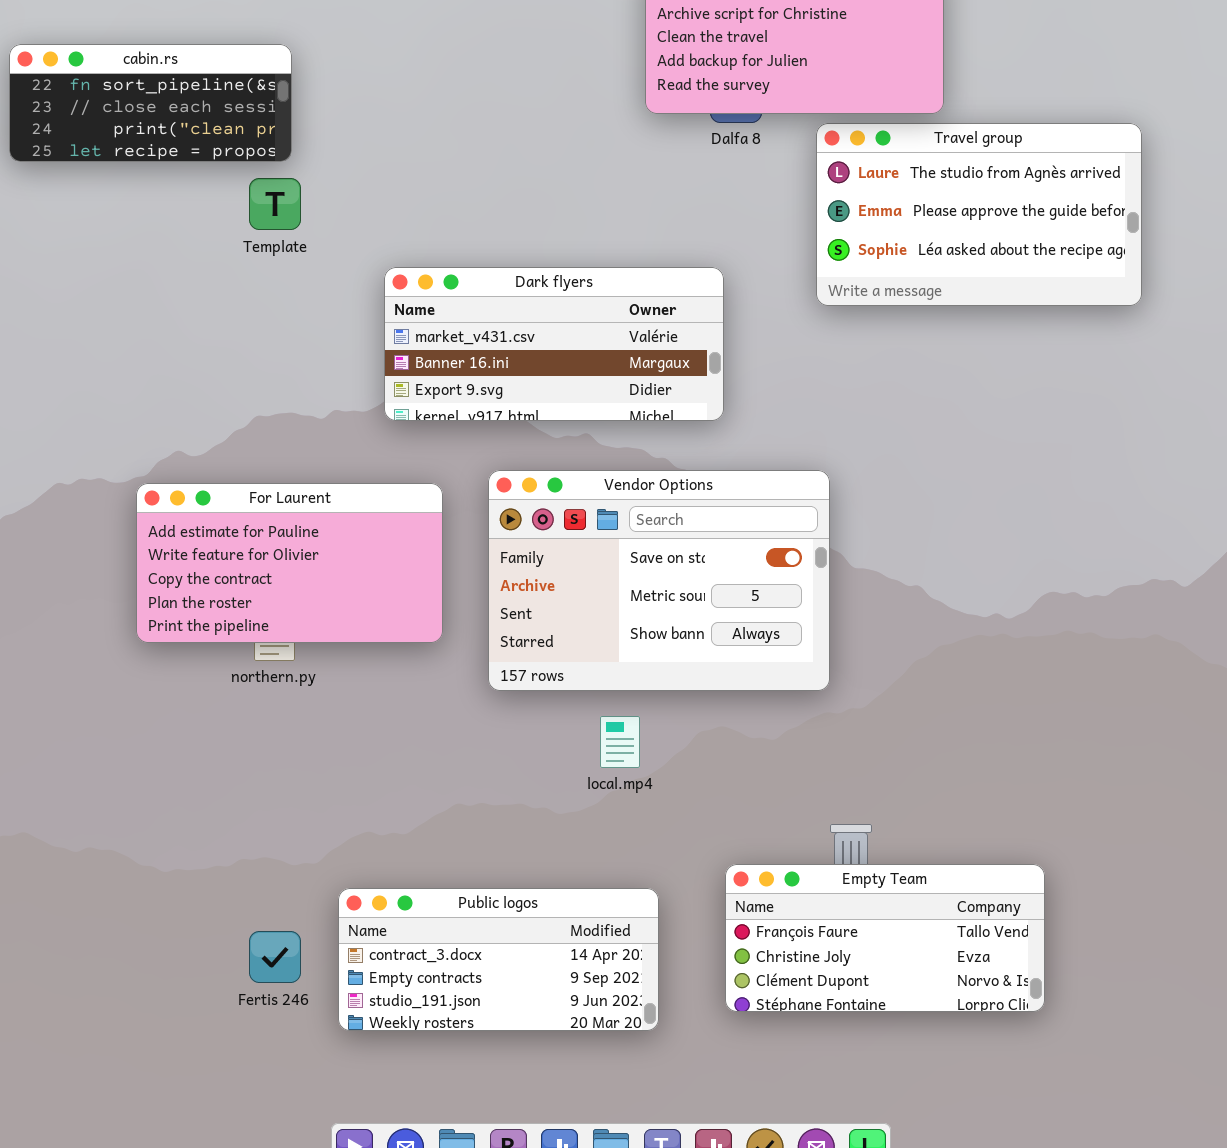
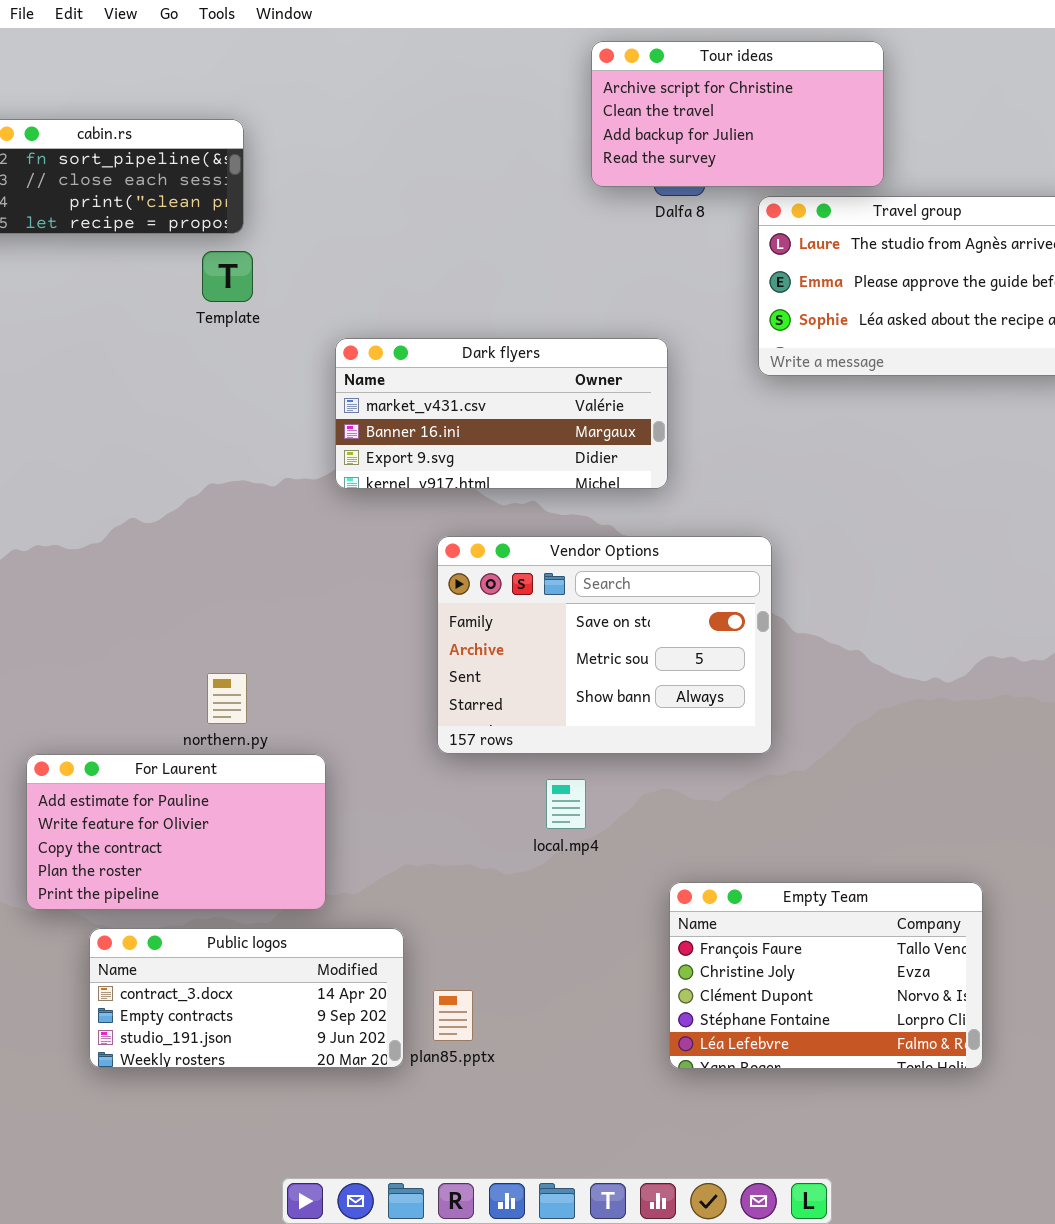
For Laurent: [136,483,443,643] -> [26,754,326,910], moved
Empty Team: [725,864,1045,1012] -> [669,882,983,1069], resized
Public logos: [338,888,659,1031] -> [89,928,404,1068], moved

